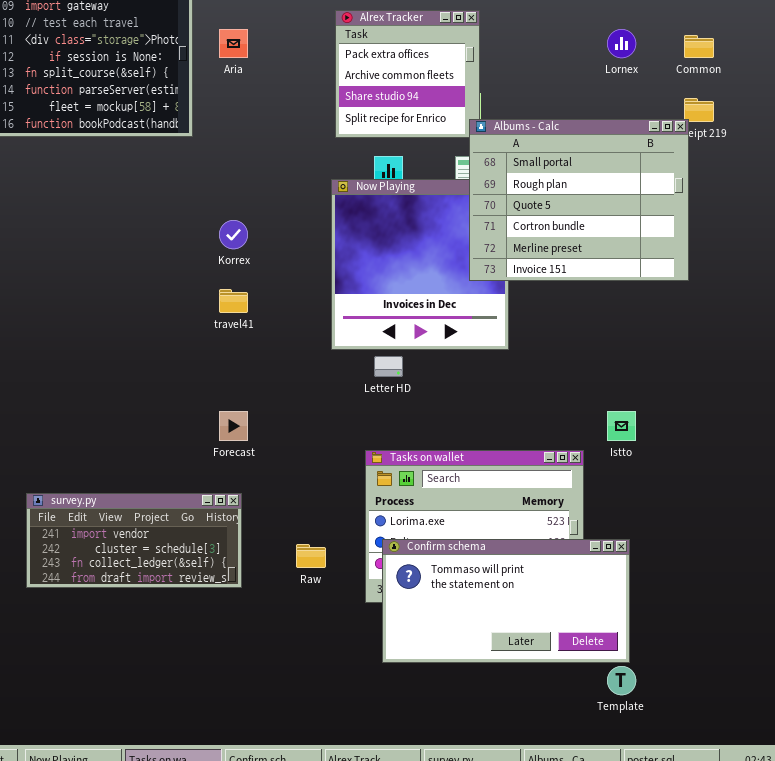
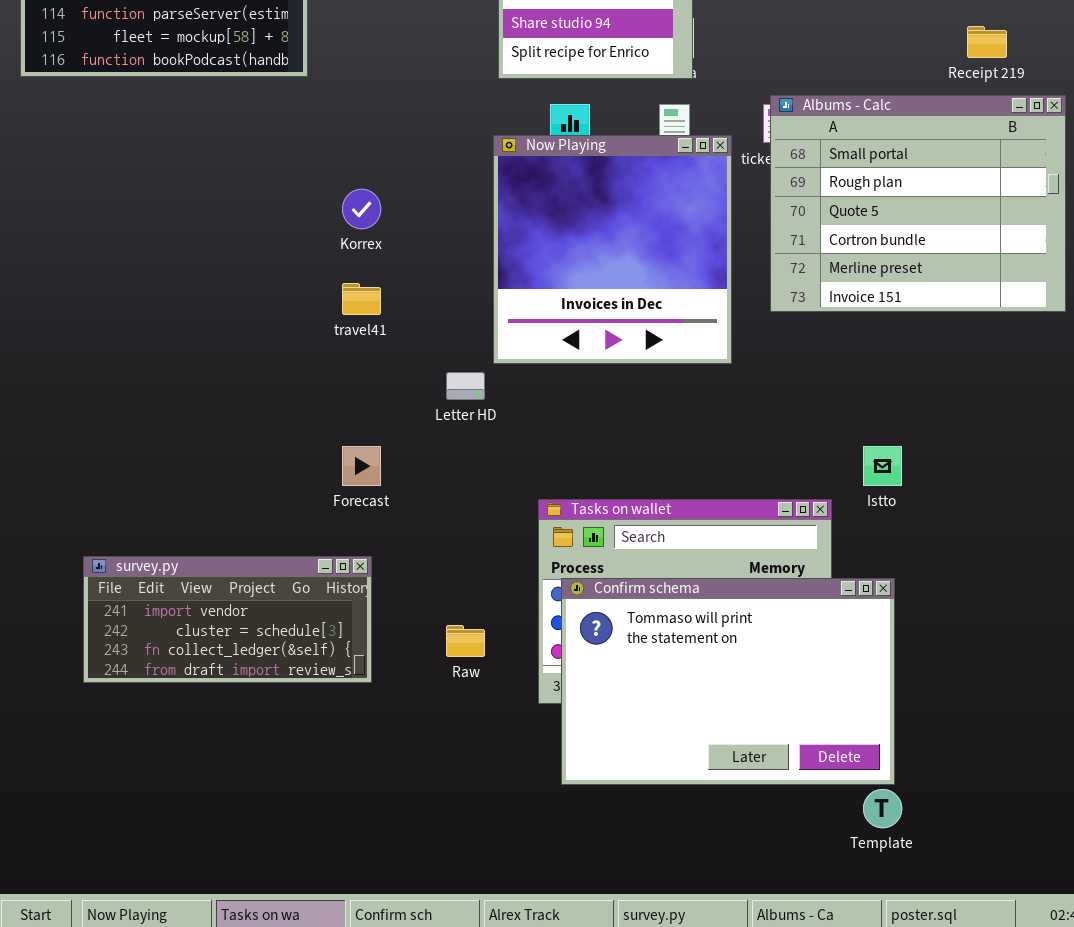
Albums - Calc: [469,119,689,281] -> [770,95,1066,312], moved
Letter HD: [374,356,403,377] -> [446,372,485,400], moved
Confirm schema: [382,539,630,663] -> [561,578,895,785], resized

